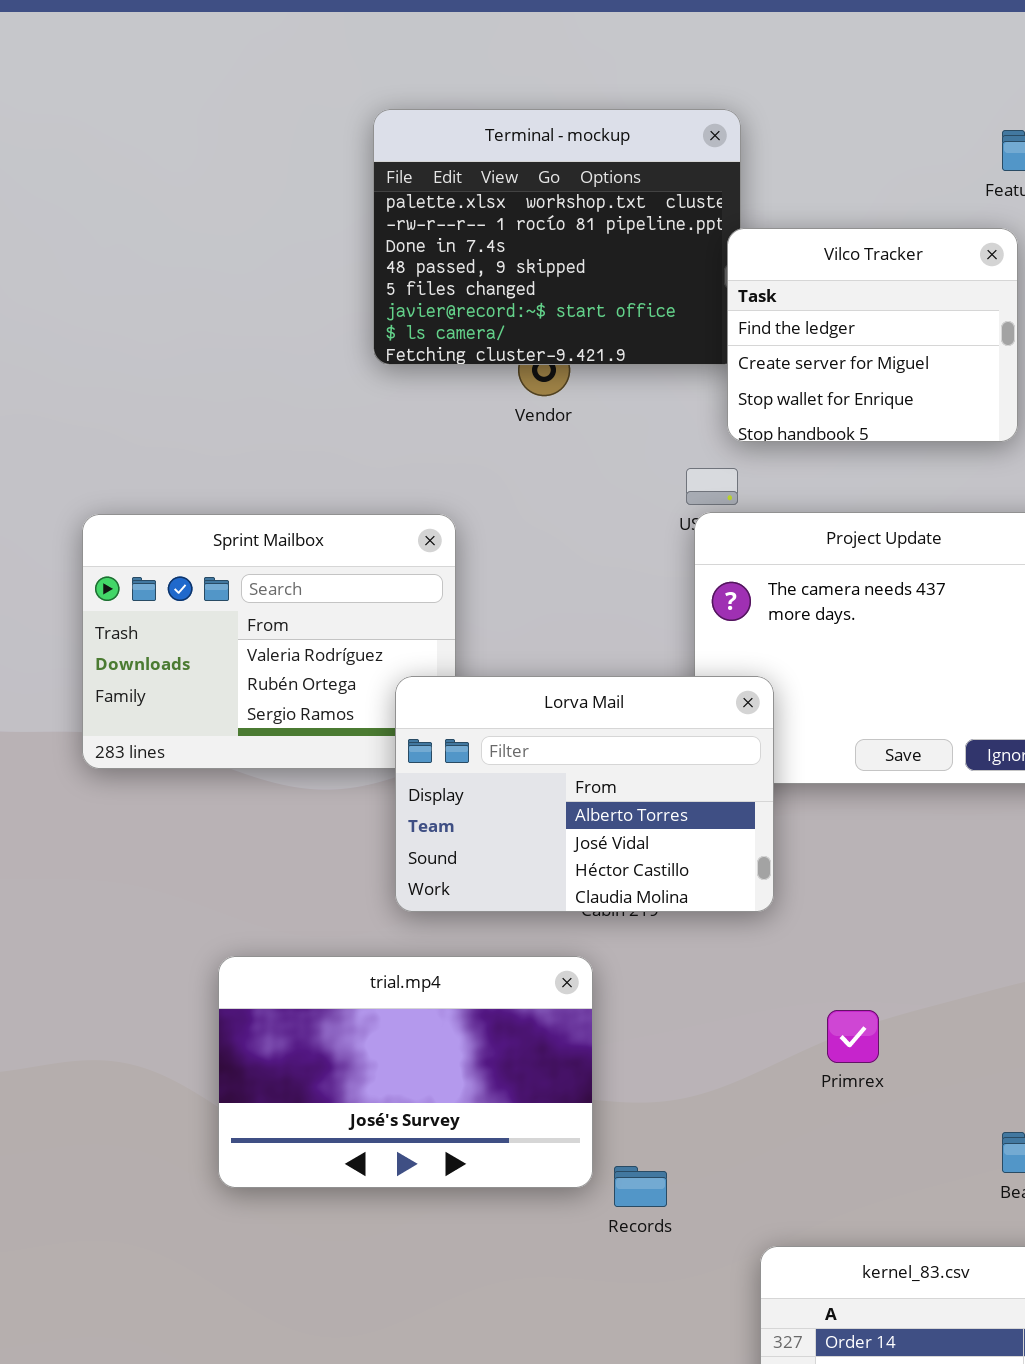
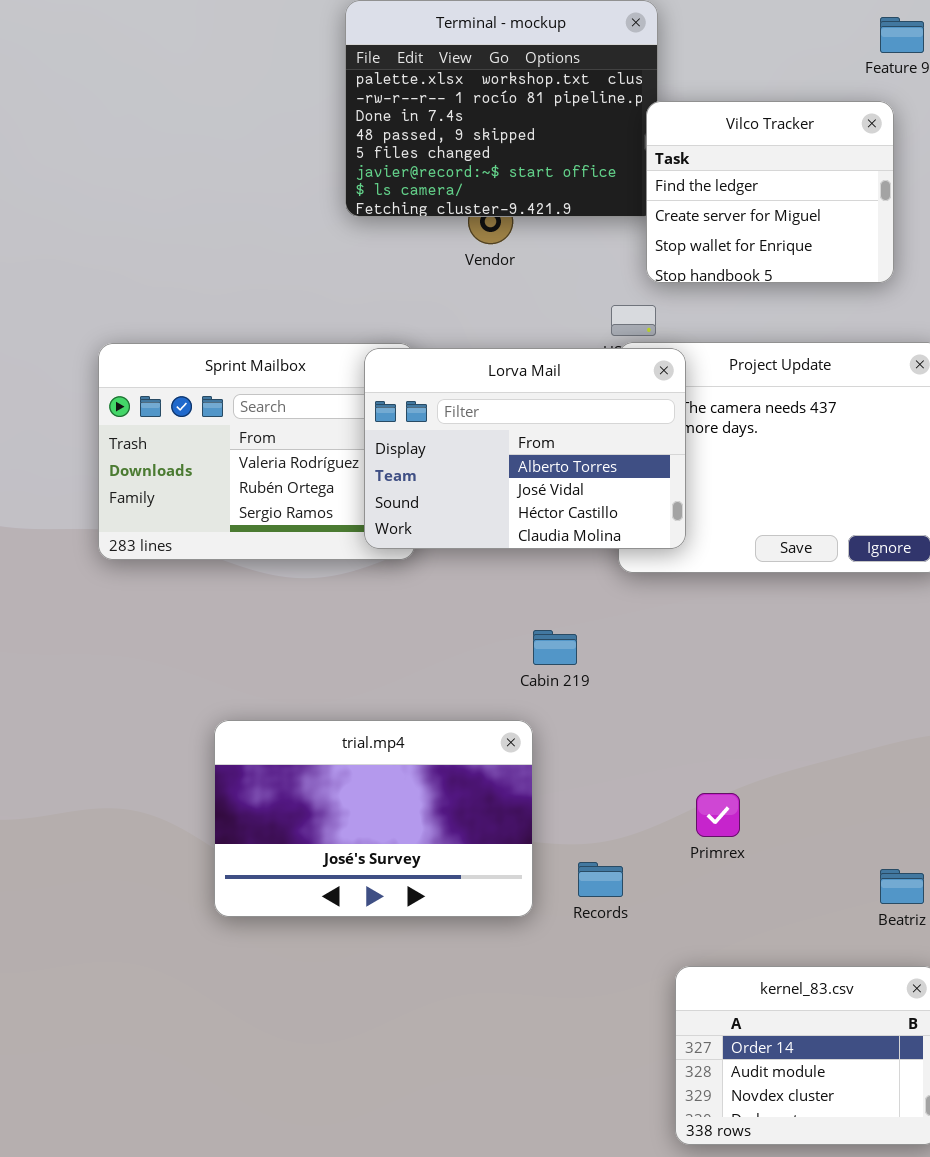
Lorva Mail: [395,676,774,912] -> [364,348,686,549], moved
Primrex: [827,1010,879,1063] -> [696,793,740,837], moved
Records: [614,1166,667,1207] -> [578,862,623,897], moved

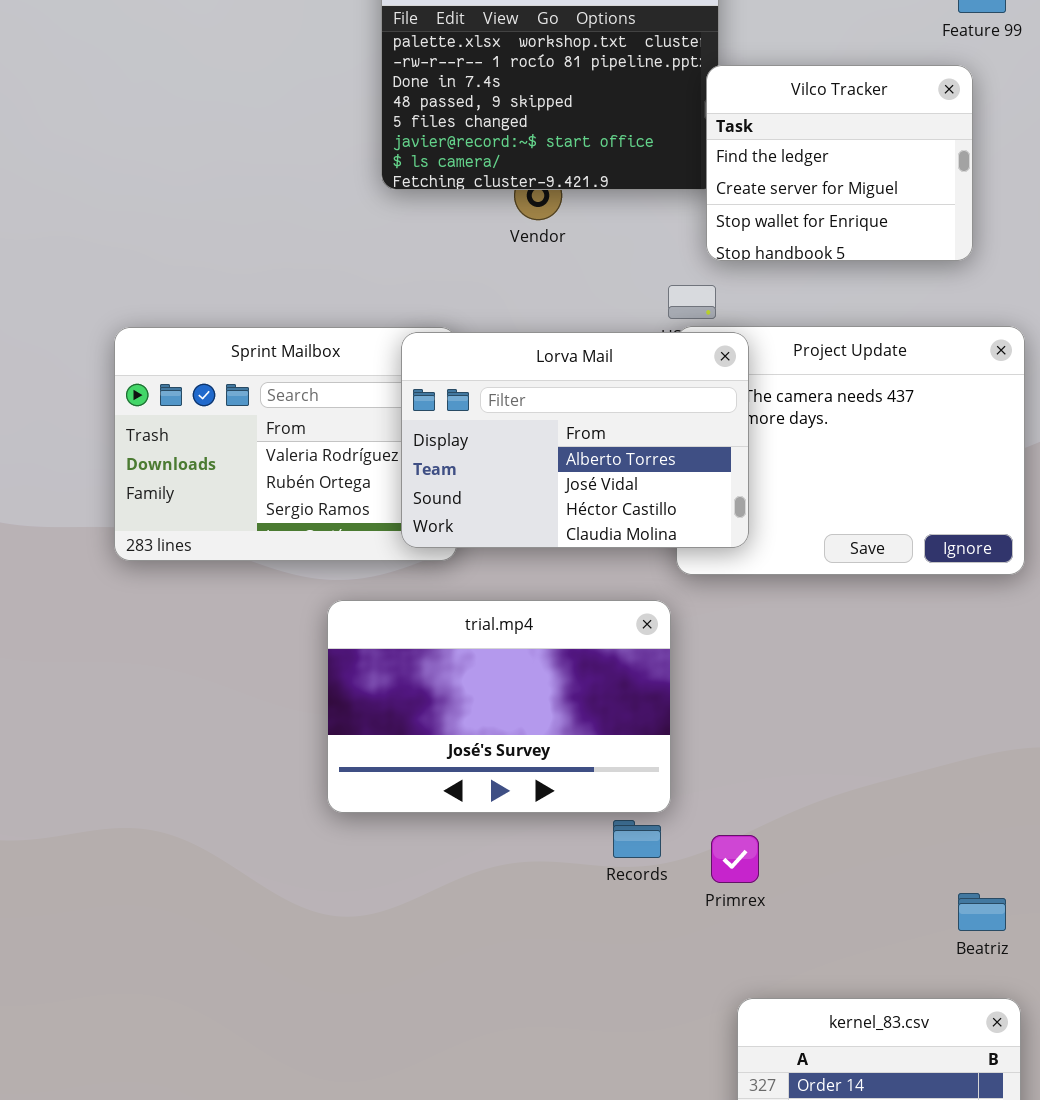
trial.mp4: [214,720,533,917] -> [327,600,671,813], moved
Primrex: [696,793,740,837] -> [711,835,759,883], moved
Records: [578,862,623,897] -> [613,820,661,858], moved

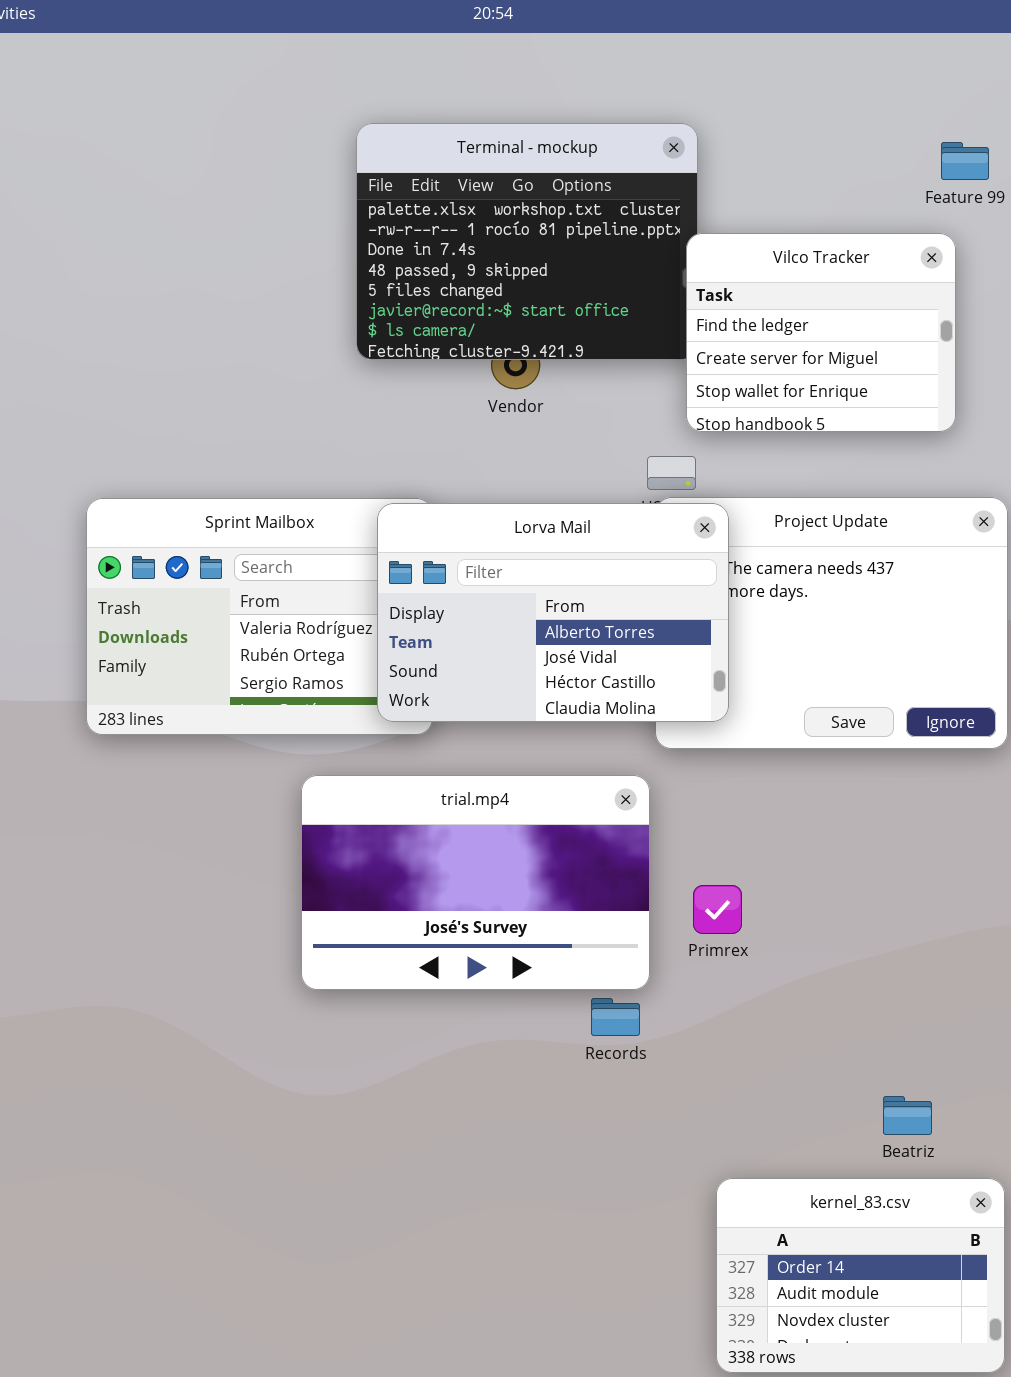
Primrex: [711,835,759,883] -> [693,885,742,934], moved
Beatriz: [958,893,1006,931] -> [883,1096,932,1135], moved

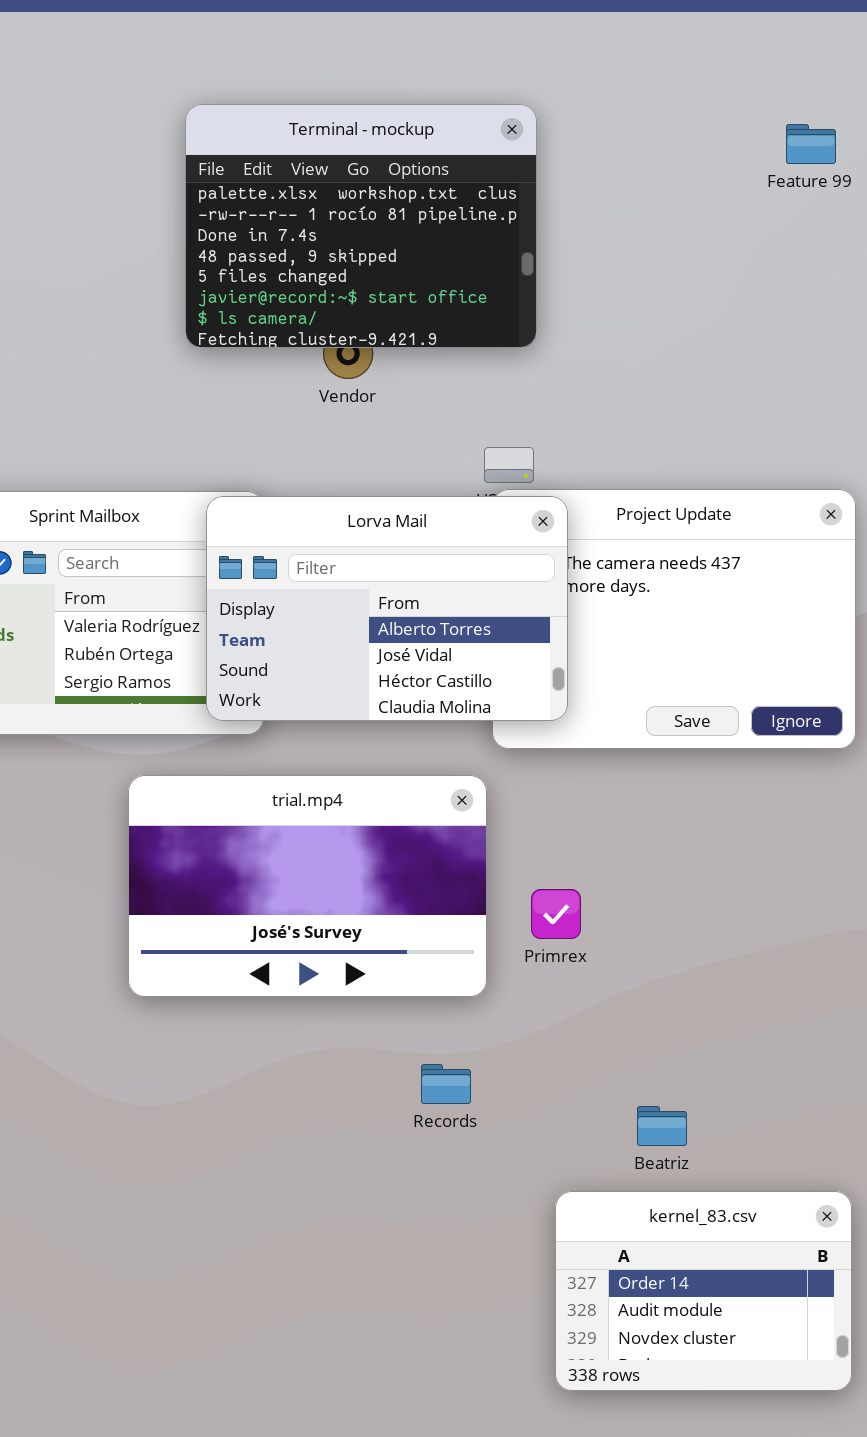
Vilco Tracker: [686,233,956,432] -> none, closed
Records: [591,998,640,1036] -> [421,1064,471,1104], moved
Beatriz: [883,1096,932,1135] -> [637,1106,687,1146], moved

